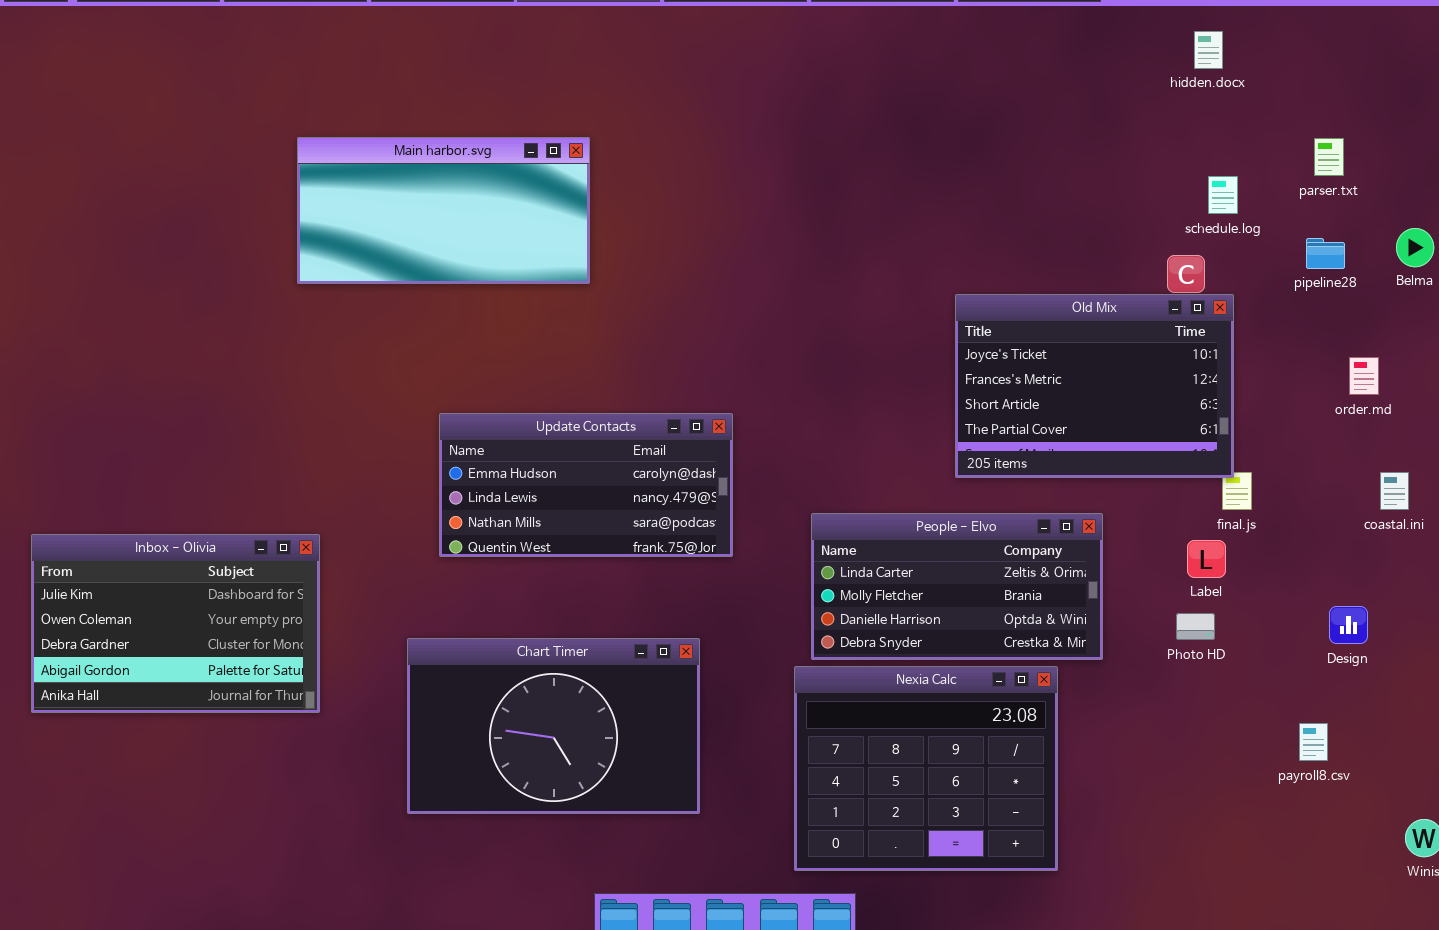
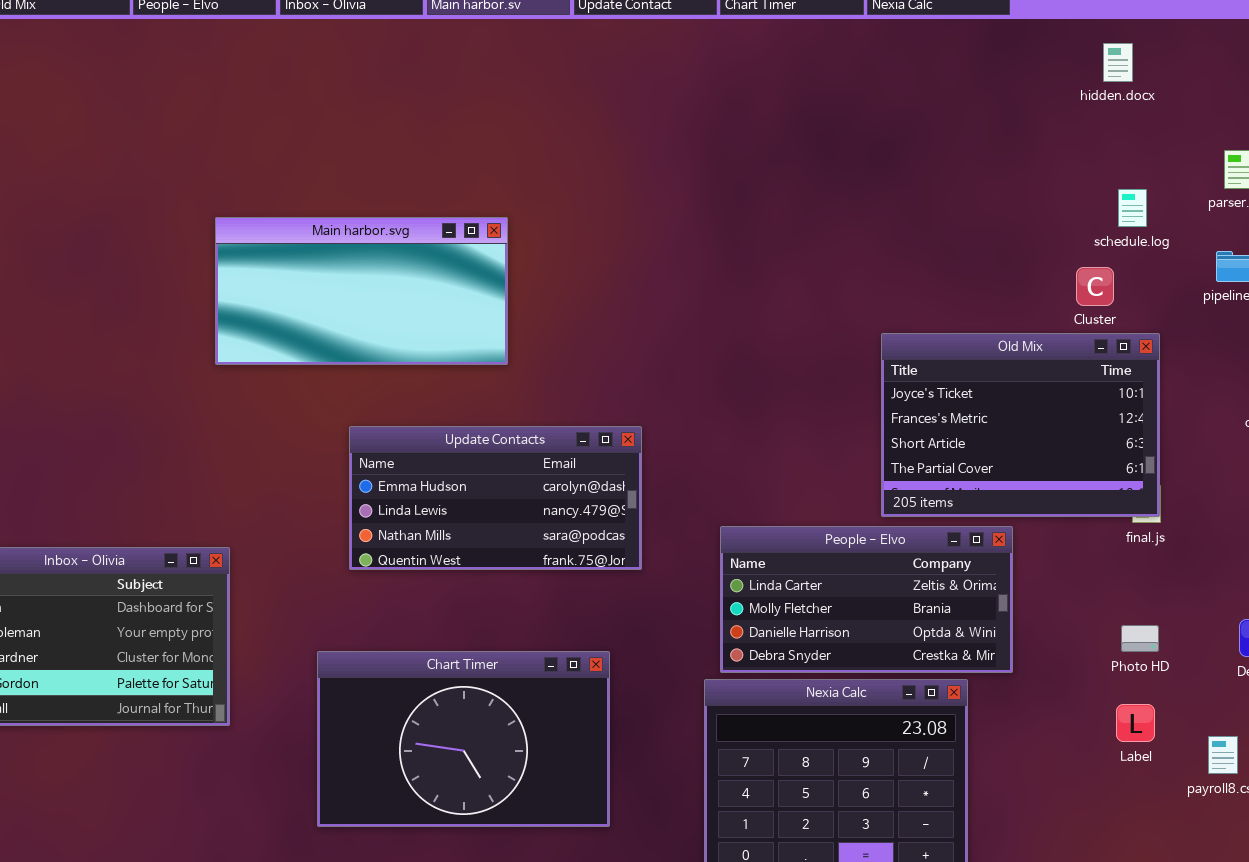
Main harbor.svg: [297,137,590,284] -> [215,217,508,365], moved
Old Mix: [955,294,1234,478] -> [881,333,1160,517], moved
Label: [1187,540,1226,578] -> [1116,704,1155,742], moved
Photo HD: [1176,613,1215,640] -> [1121,625,1159,652], moved

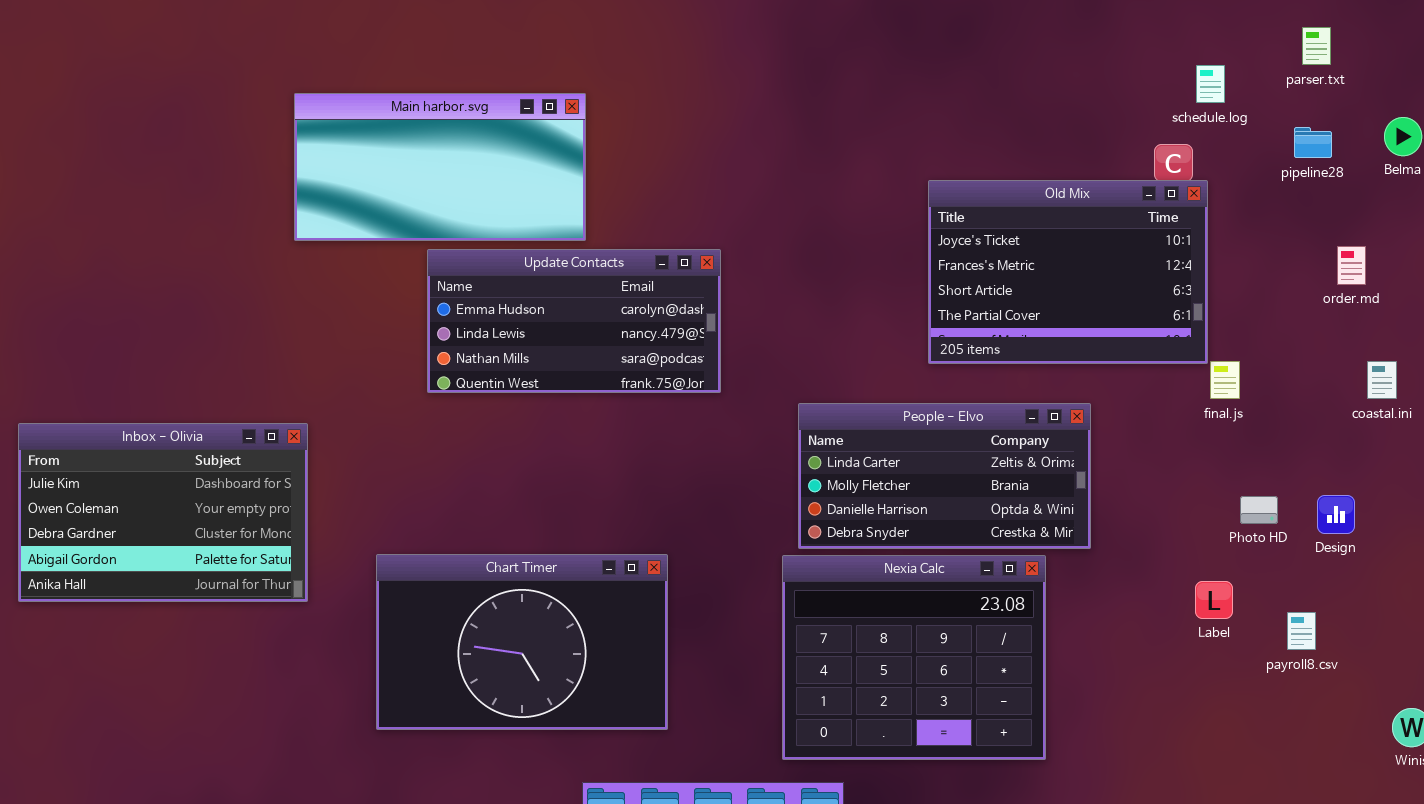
Old Mix: [881,333,1160,517] -> [928,180,1208,364], moved
Update Contacts: [349,426,642,570] -> [427,249,721,393], moved
Photo HD: [1121,625,1159,652] -> [1240,496,1278,524], moved
Chart Timer: [317,651,610,827] -> [376,554,668,730], moved

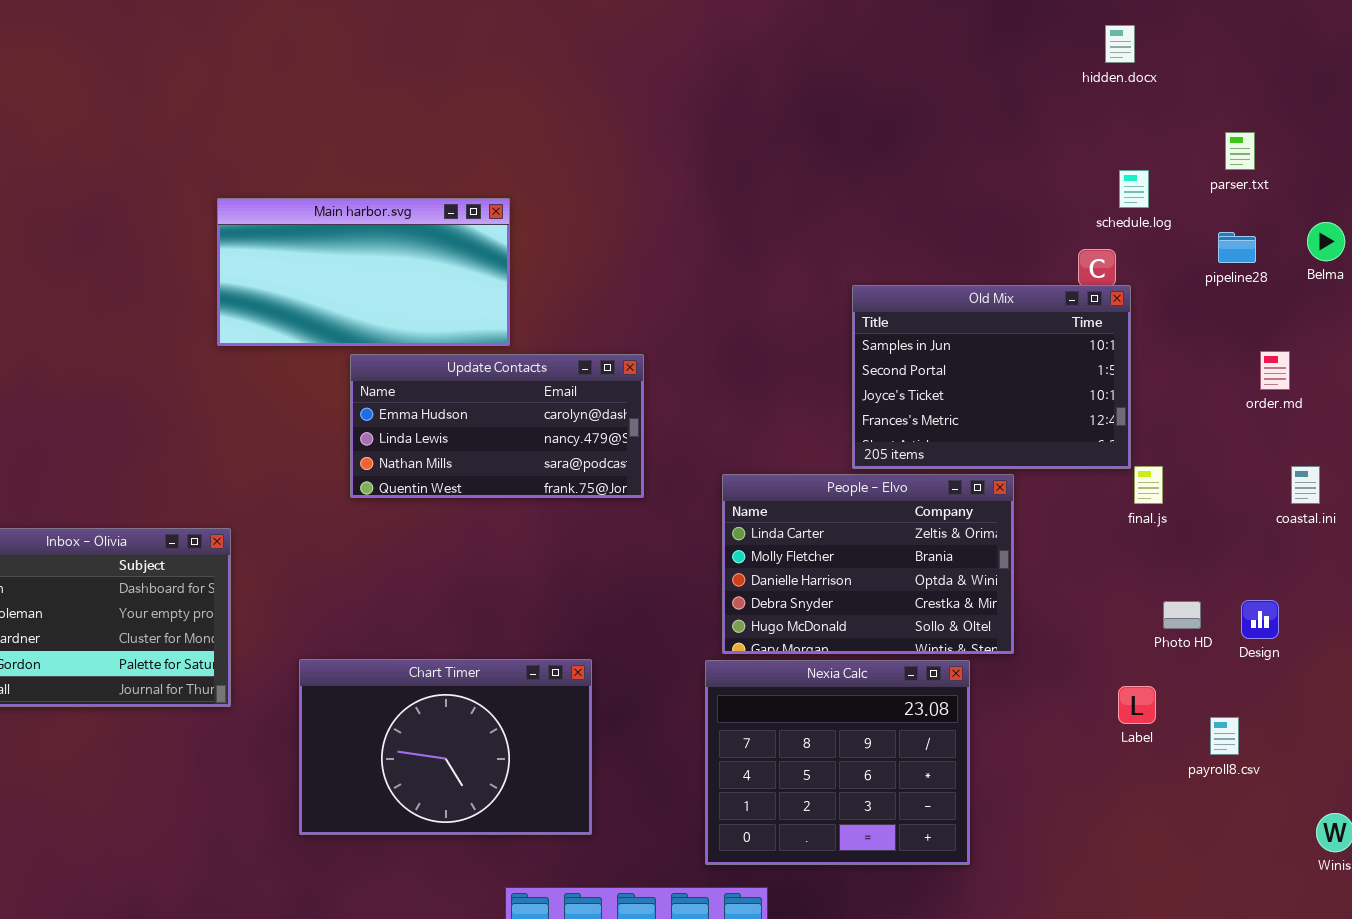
Old Mix: [928,180,1208,364] -> [852,285,1131,469], scrolled up 2 rows
People - Elvo: [798,403,1091,549] -> [722,474,1014,654], resized

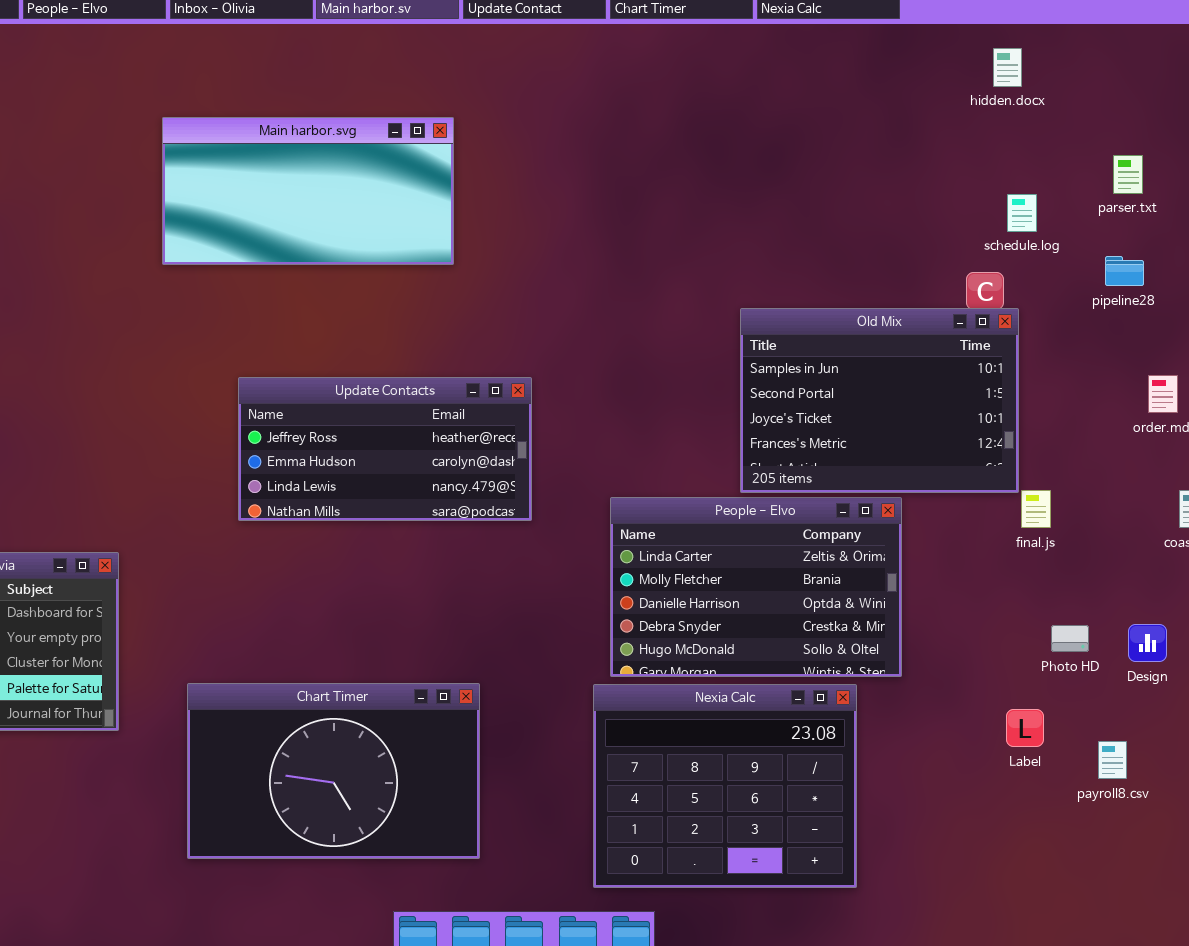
Main harbor.svg: [217,198,510,346] -> [162,117,454,265], moved
Update Contacts: [350,354,644,498] -> [238,377,532,521], scrolled up 1 row

